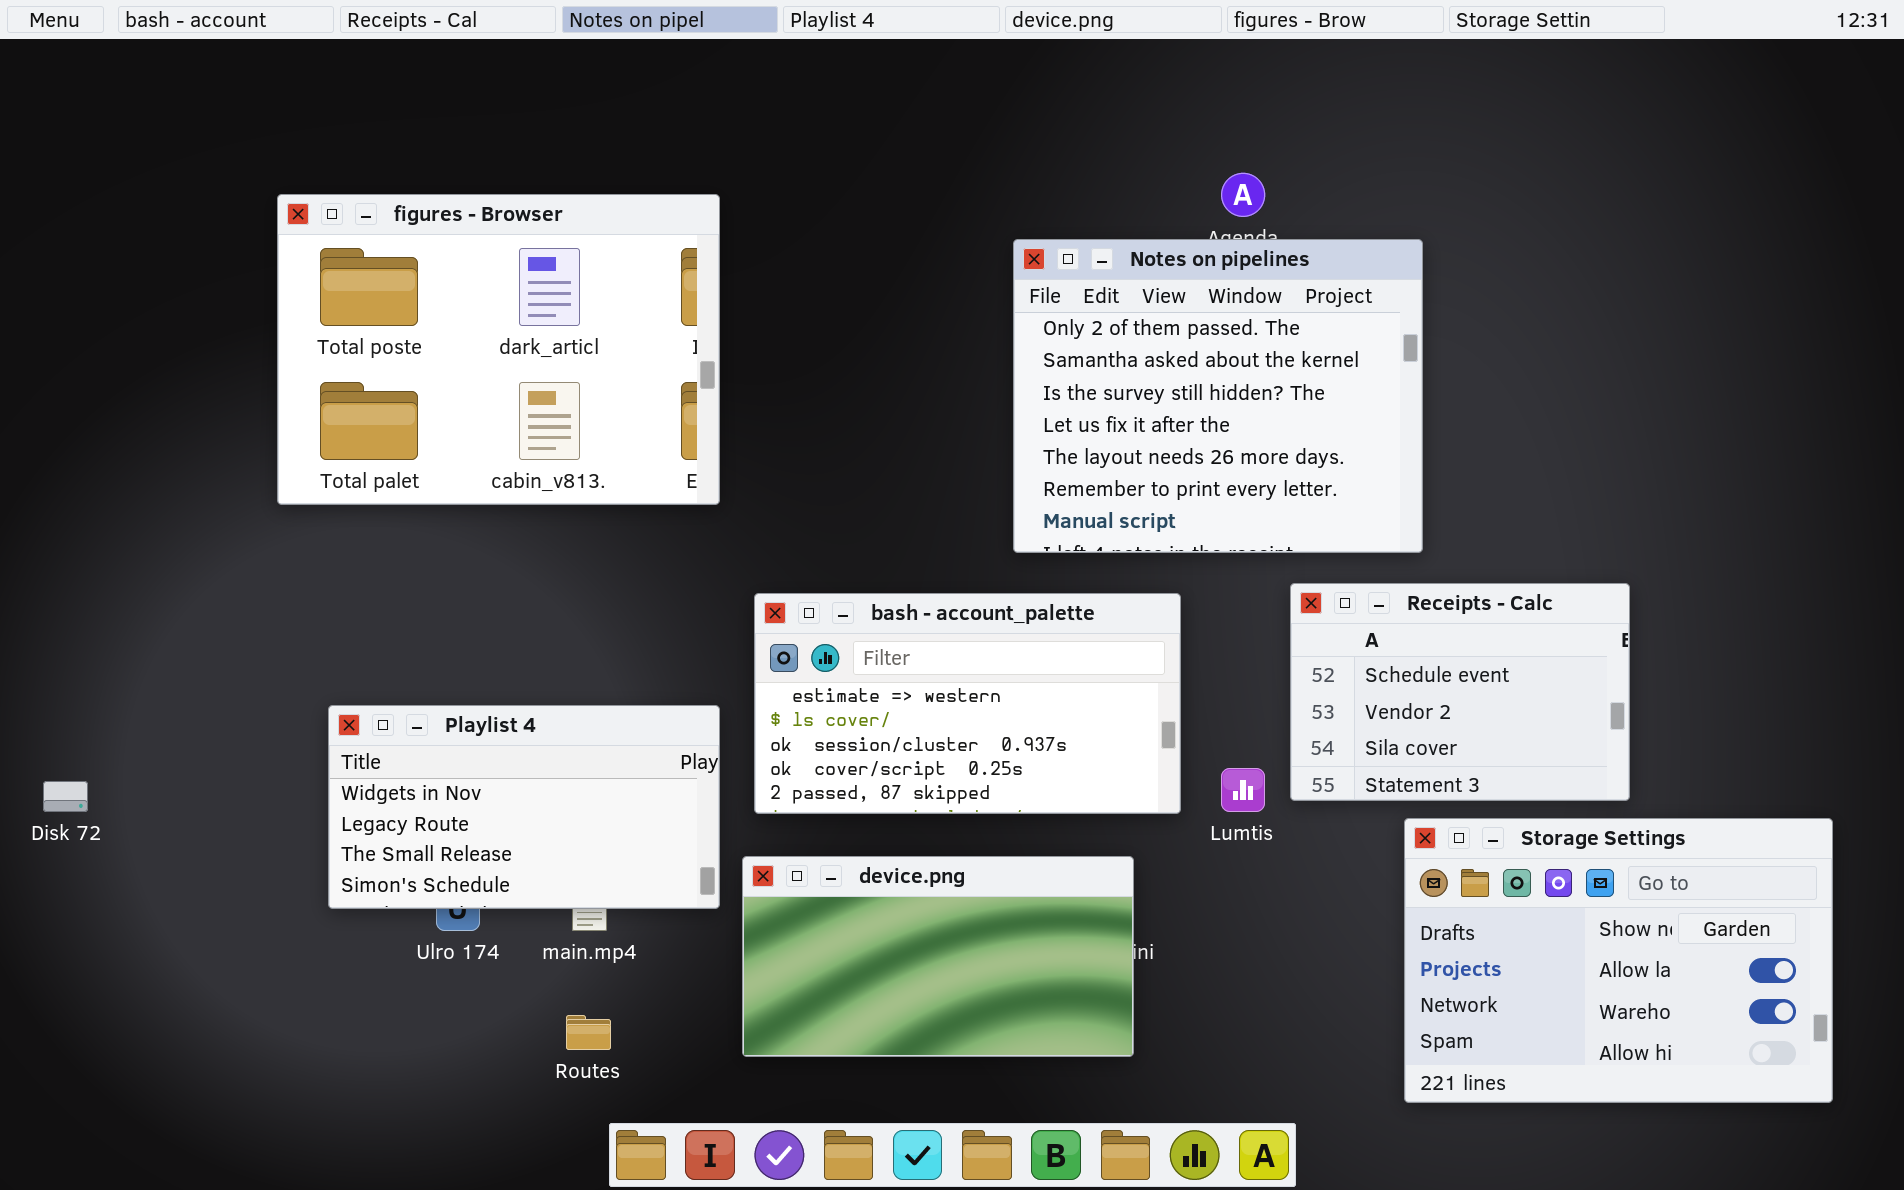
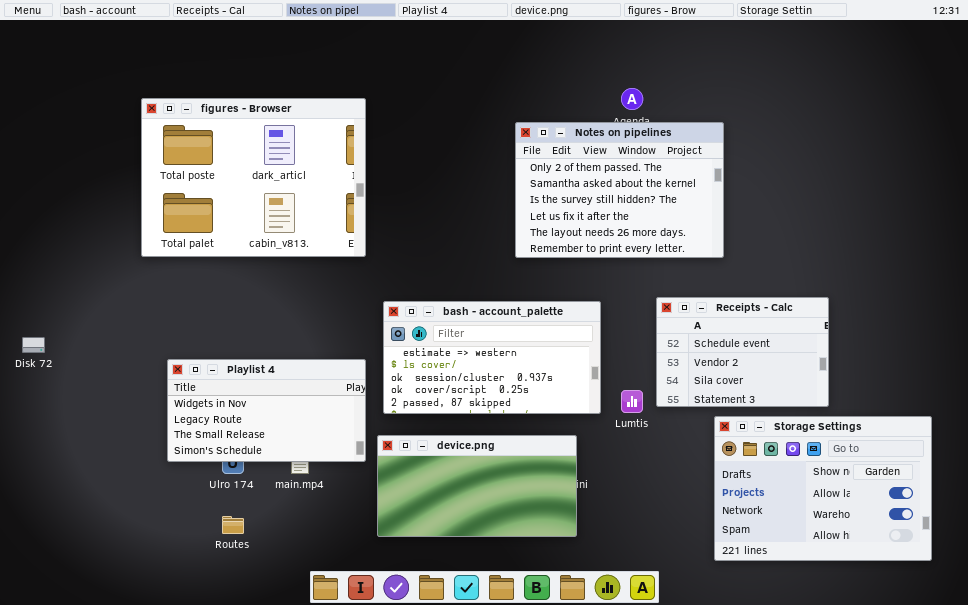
Notes on pipelines: [1013,239,1423,553] -> [515,122,724,258], resized
Disk 72: [43,781,88,812] -> [22,337,45,353], moved
Routes: [566,1015,611,1050] -> [222,516,244,534], moved

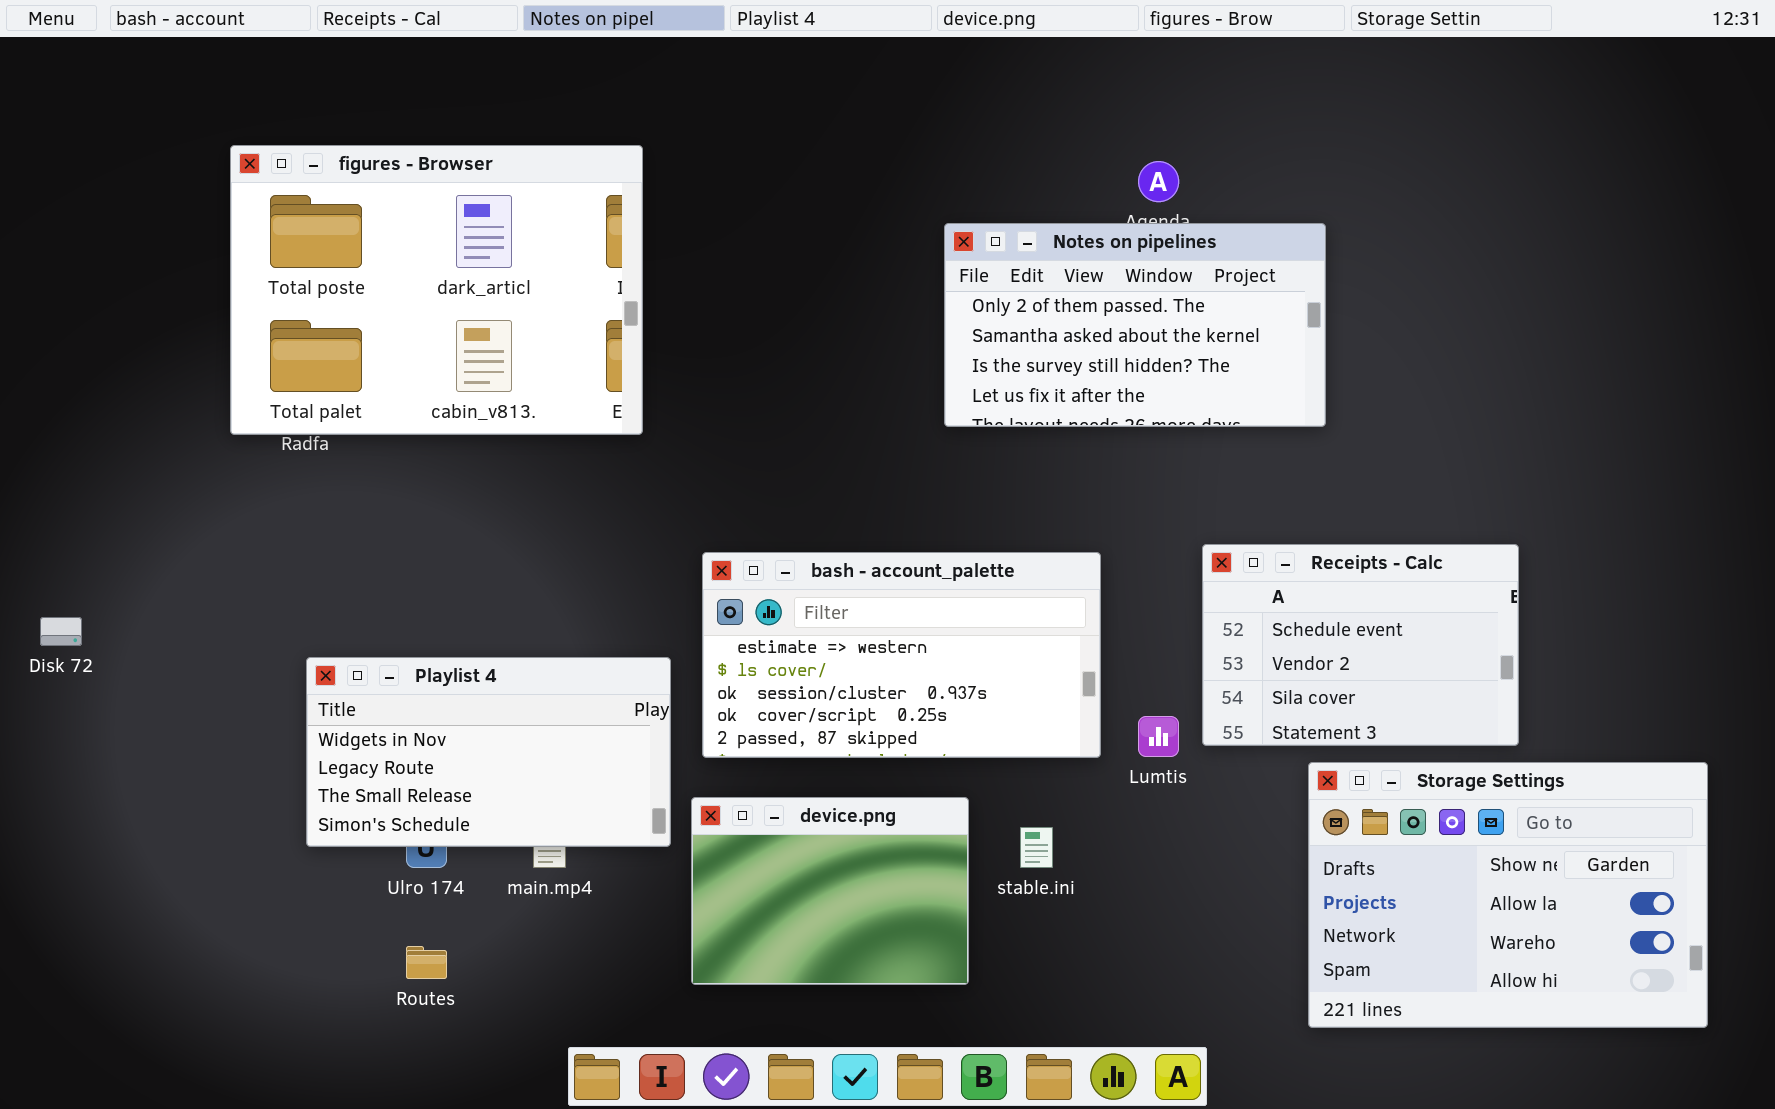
figures - Browser: [141,98,366,257] -> [230,145,643,435], moved
Notes on pipelines: [515,122,724,258] -> [944,223,1326,427], resized
device.png: [377,435,577,537] -> [691,797,969,985], resized

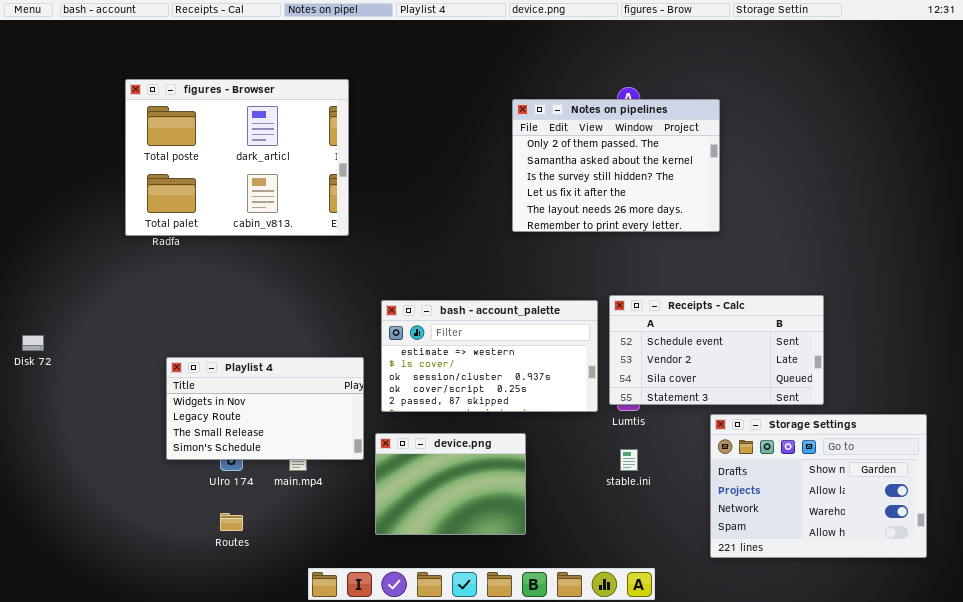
Notes on pipelines: [944,223,1326,427] -> [512,99,720,232], resized
Receipts - Calc: [1202,544,1519,746] -> [609,295,824,405], resized
stable.ini: [1020,827,1053,868] -> [620,449,638,471], moved

